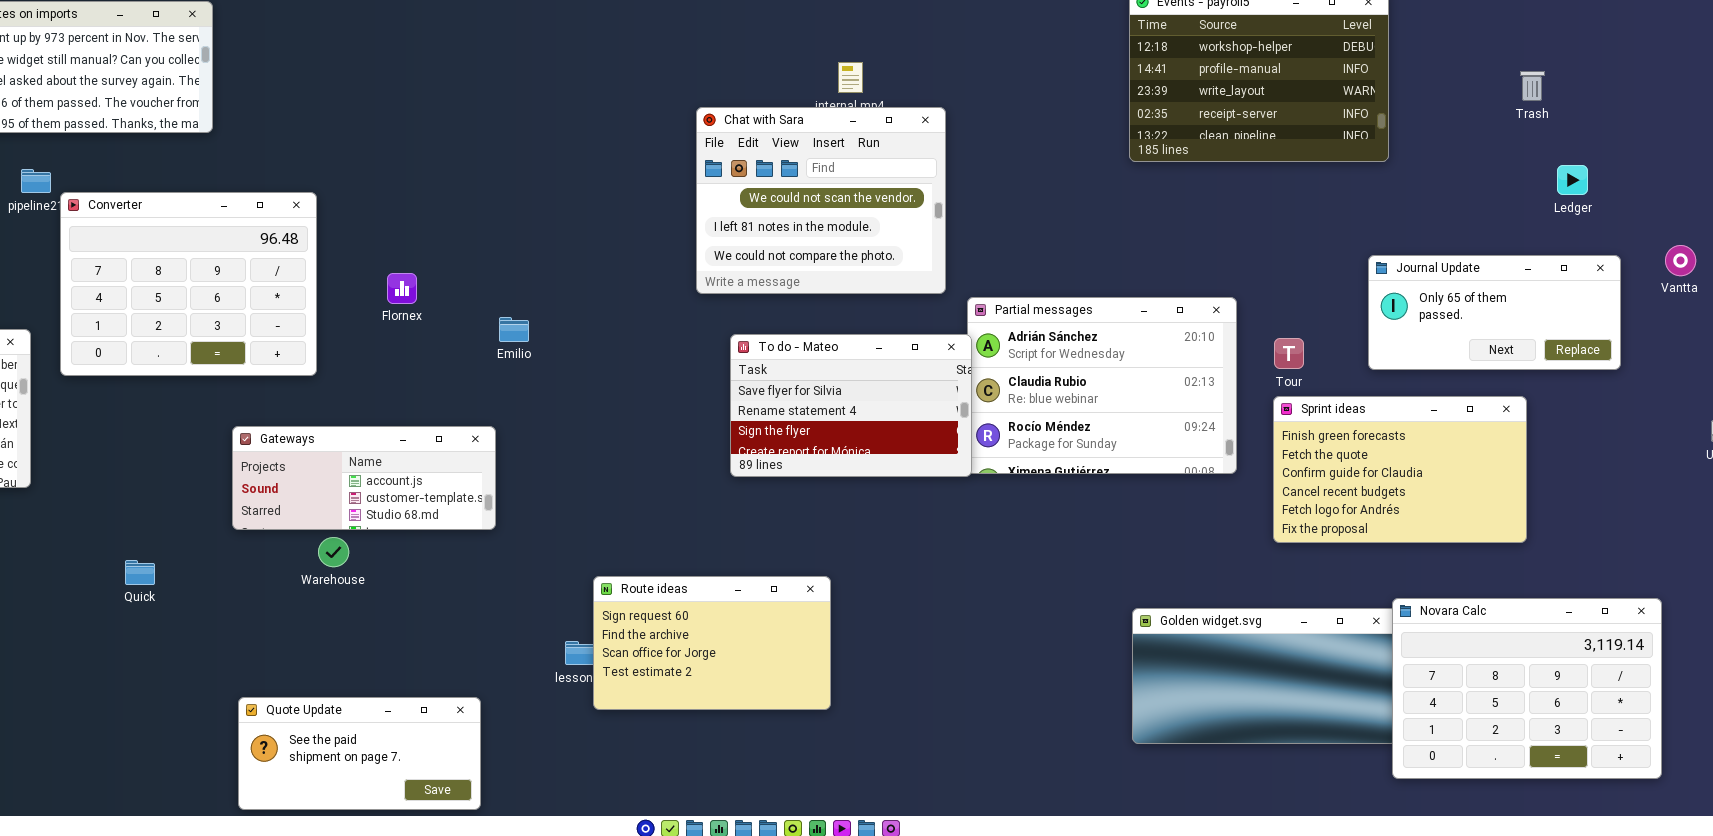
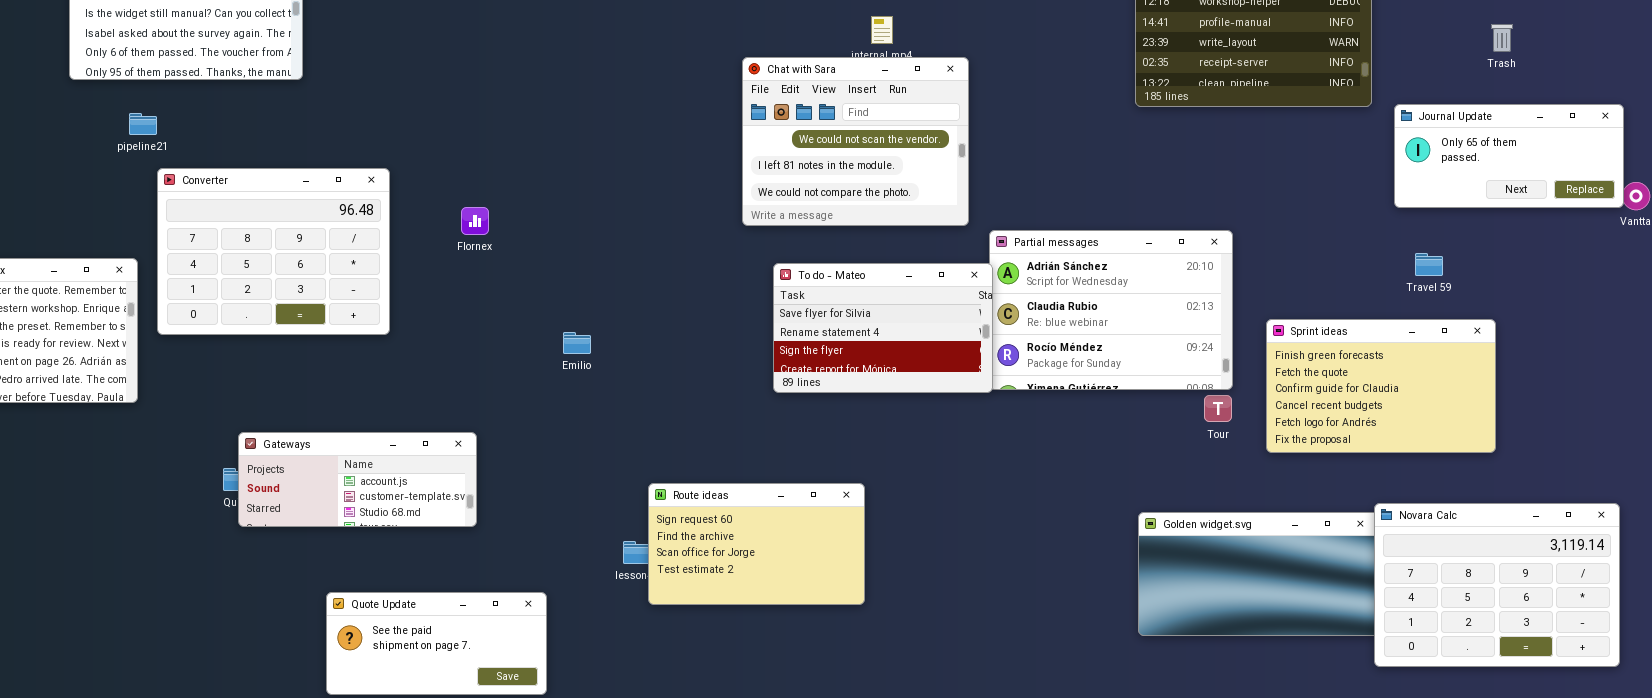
Converter: [60,192,317,376] -> [157,168,390,335], moved
Journal Update: [1368,255,1621,370] -> [1394,104,1624,208], moved
Emilio: [499,317,529,342] -> [563,332,591,354], moved
Tour: [1274,338,1304,369] -> [1204,395,1232,422], moved
Gateways: [232,426,496,530] -> [238,432,477,527], moved

